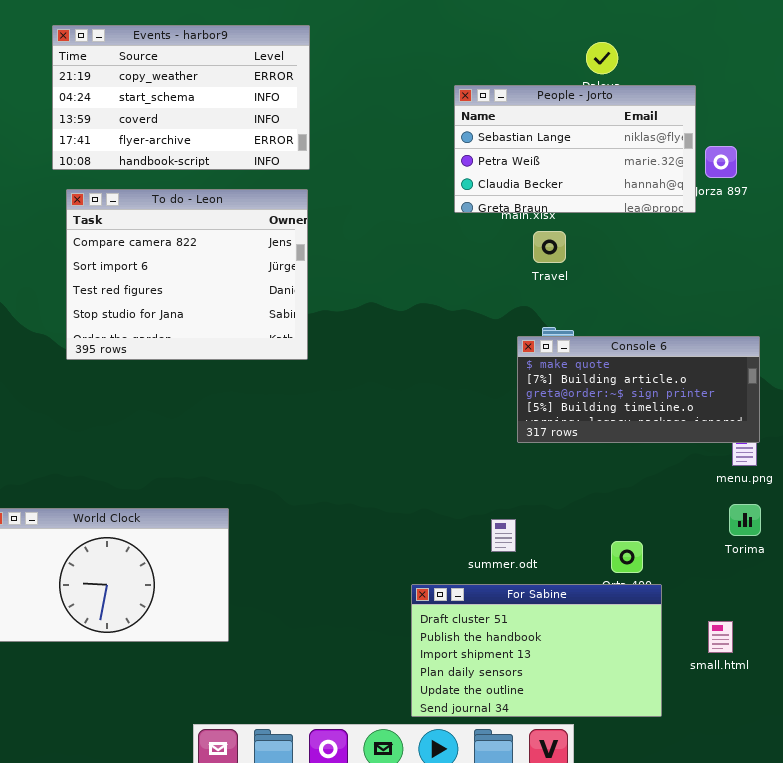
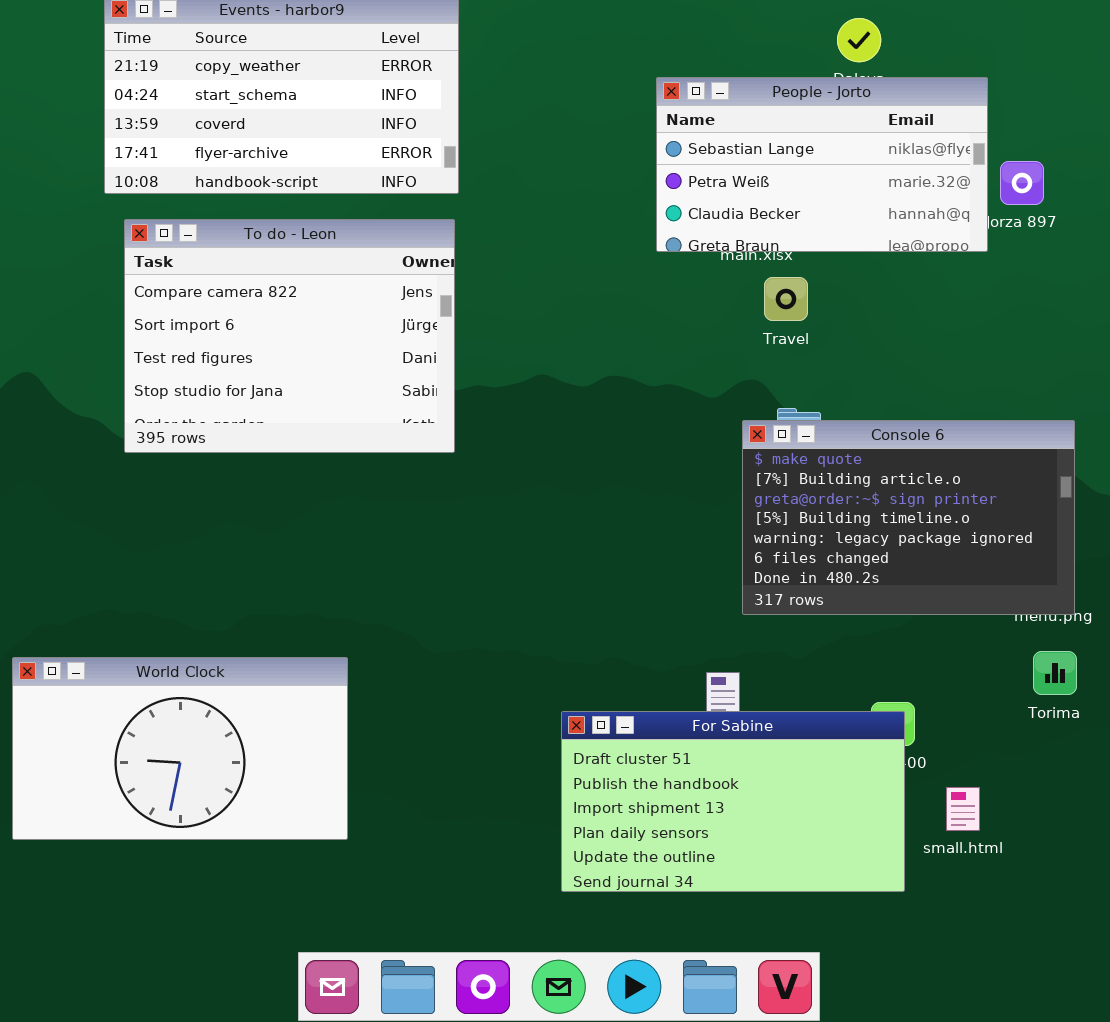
Console 6: [517,336,760,443] -> [742,420,1075,615], resized
For Sabine: [411,584,662,717] -> [561,711,905,892], moved
small.html: [708,621,733,653] -> [946,787,980,831], moved

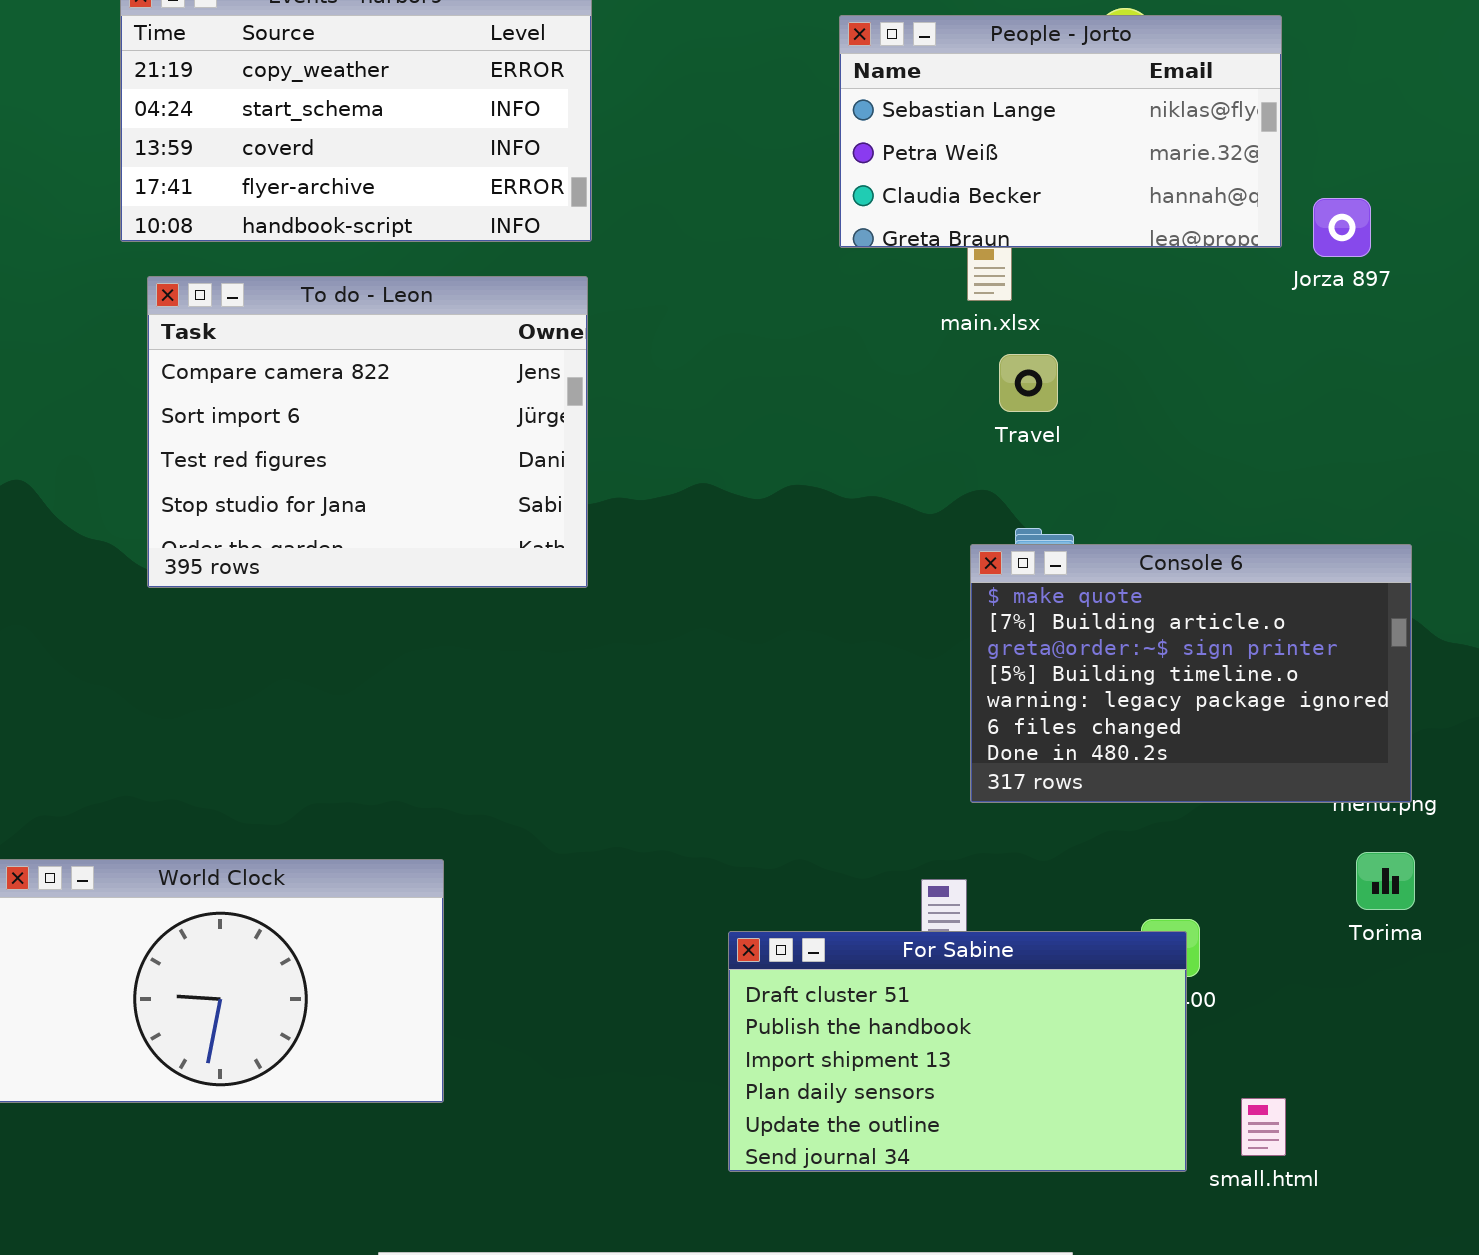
People - Jorto: [656,77,988,252] -> [839,15,1282,248], moved
small.html: [946,787,980,831] -> [1241,1098,1286,1156], moved

